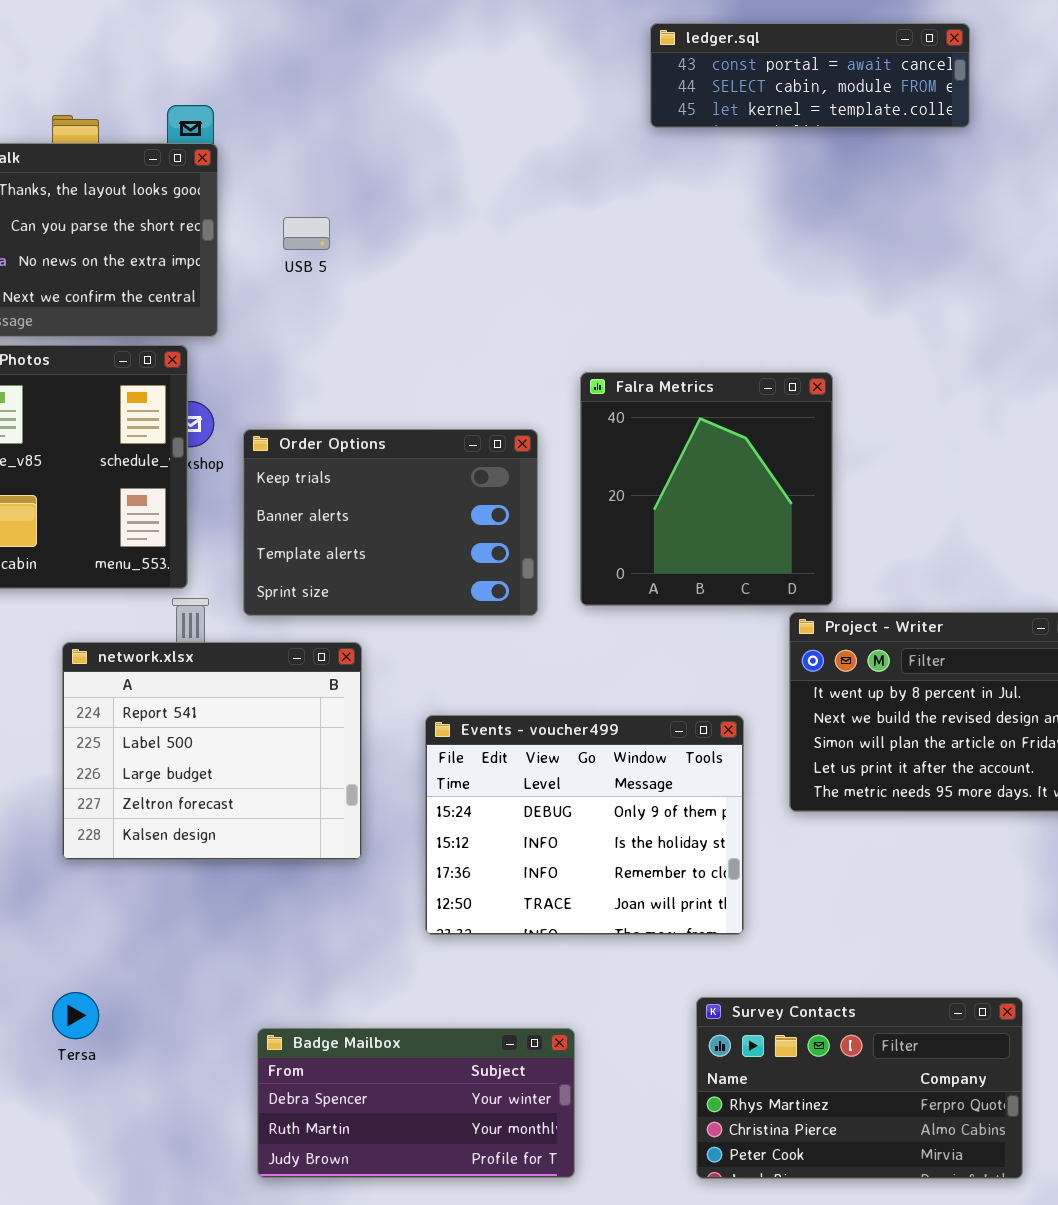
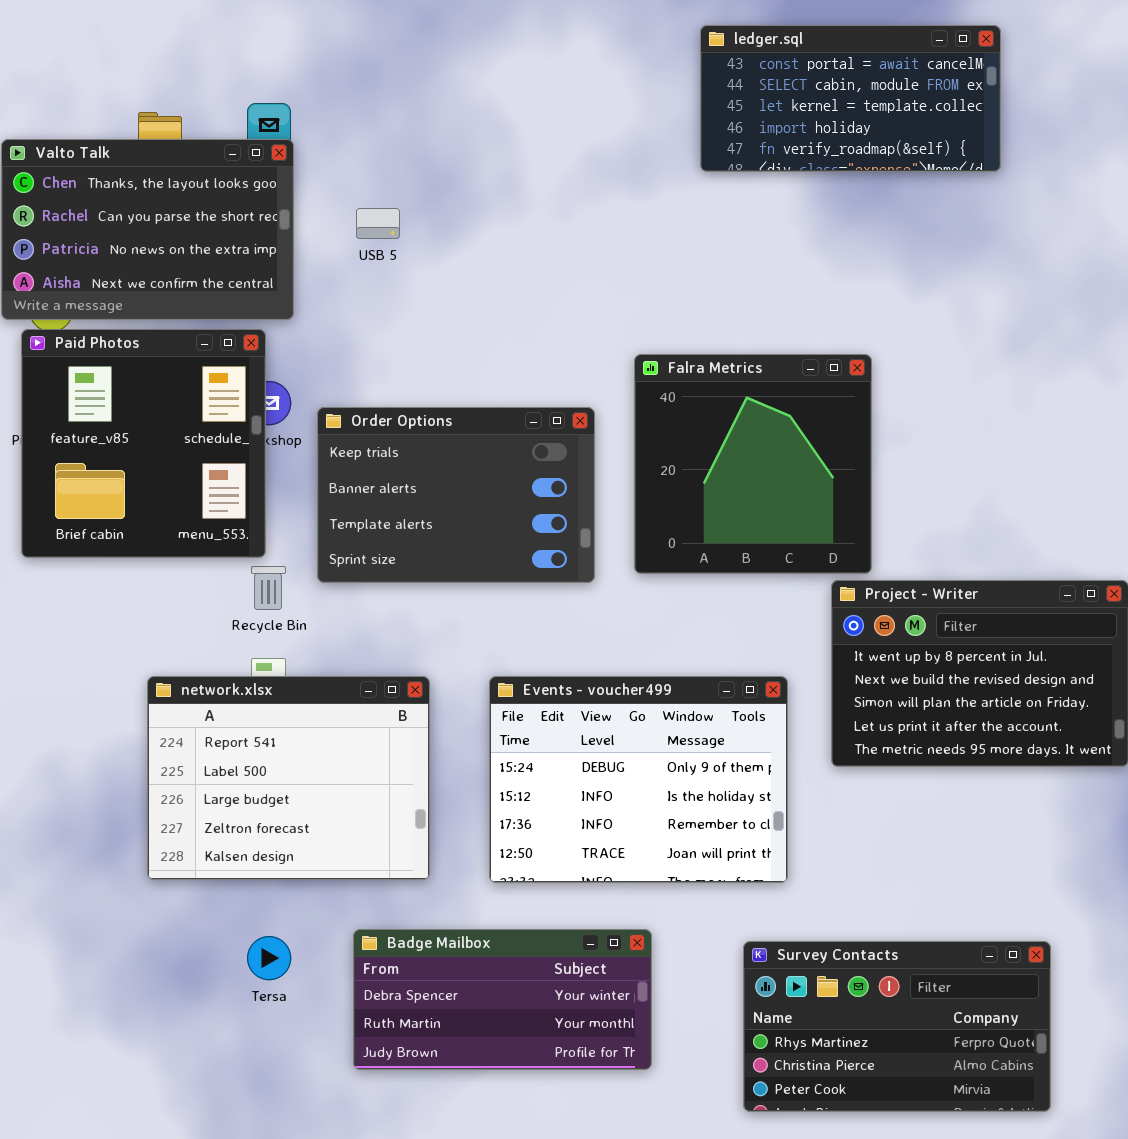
ledger.sql: [650,23,970,128] -> [700,25,1001,172], resized
network.xlsx: [62,642,362,860] -> [147,676,430,880], moved
Tersa: [52,992,99,1039] -> [247,936,291,980], moved
Badge Mailbox: [257,1028,575,1178] -> [353,929,652,1070], moved

